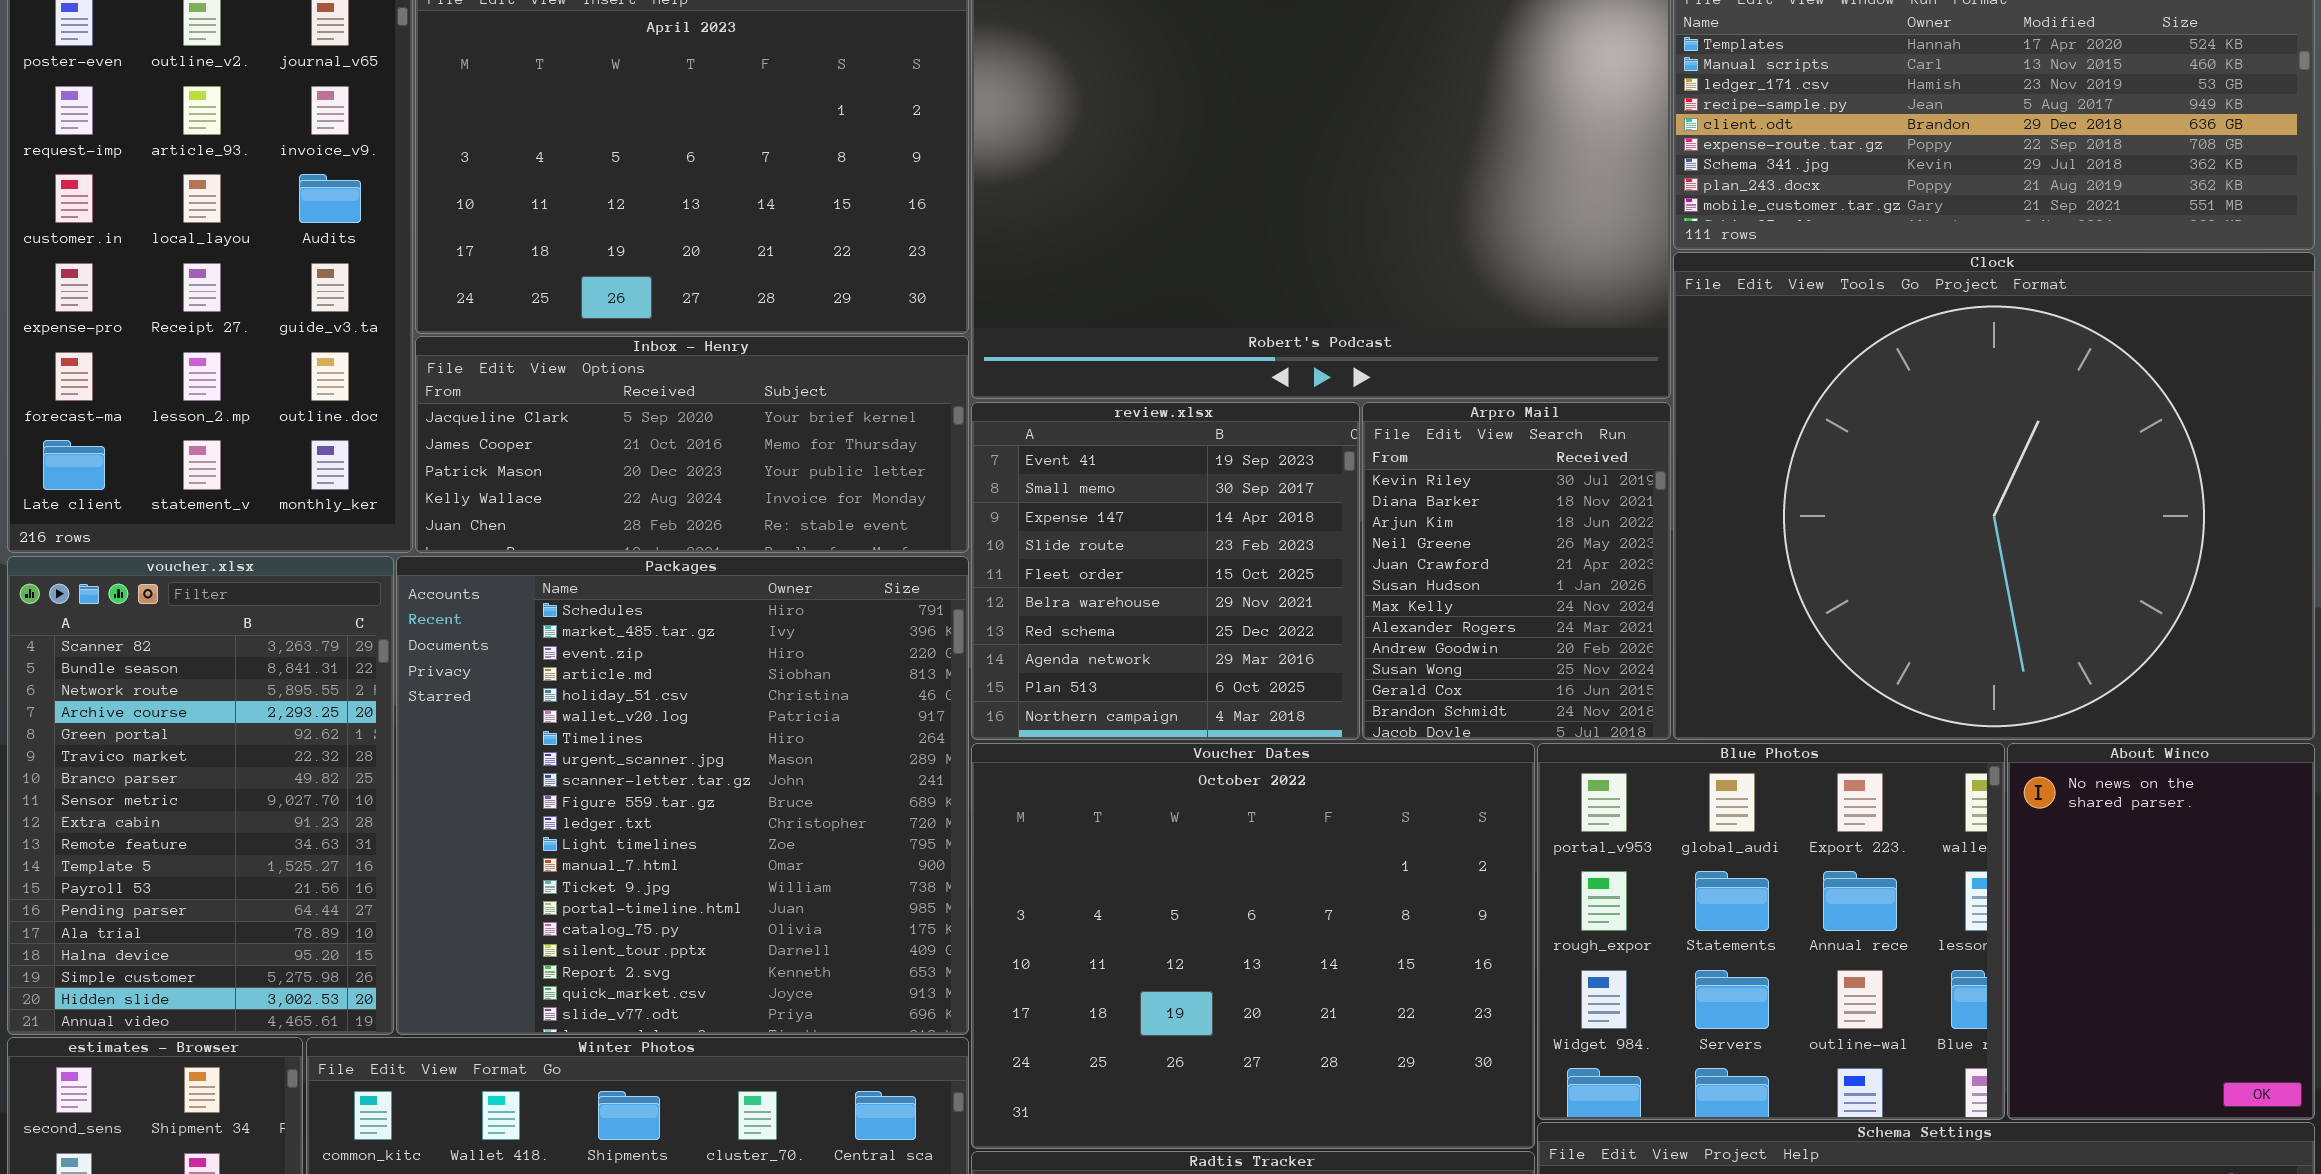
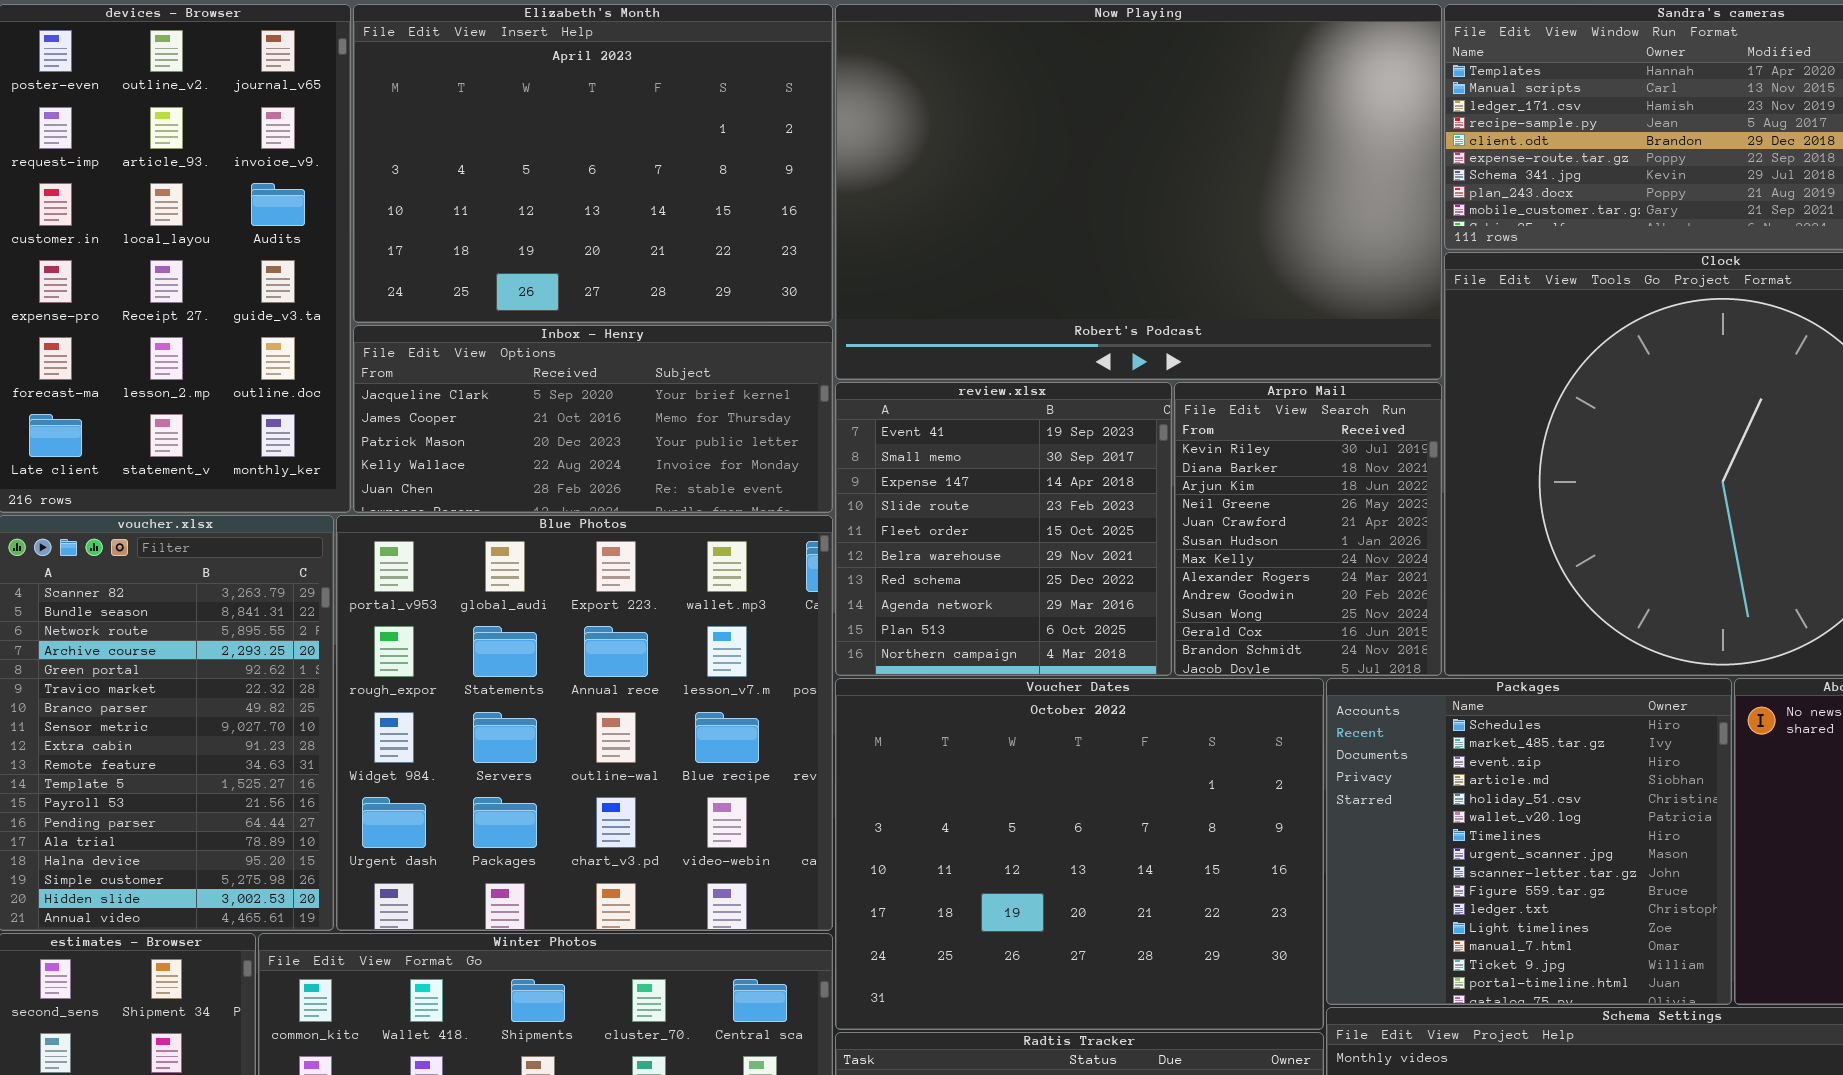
Packages: [396,556,969,1035] -> [1326,678,1732,1005], moved, resized
Blue Photos: [1537,743,2005,1120] -> [336,515,833,931], moved, resized

